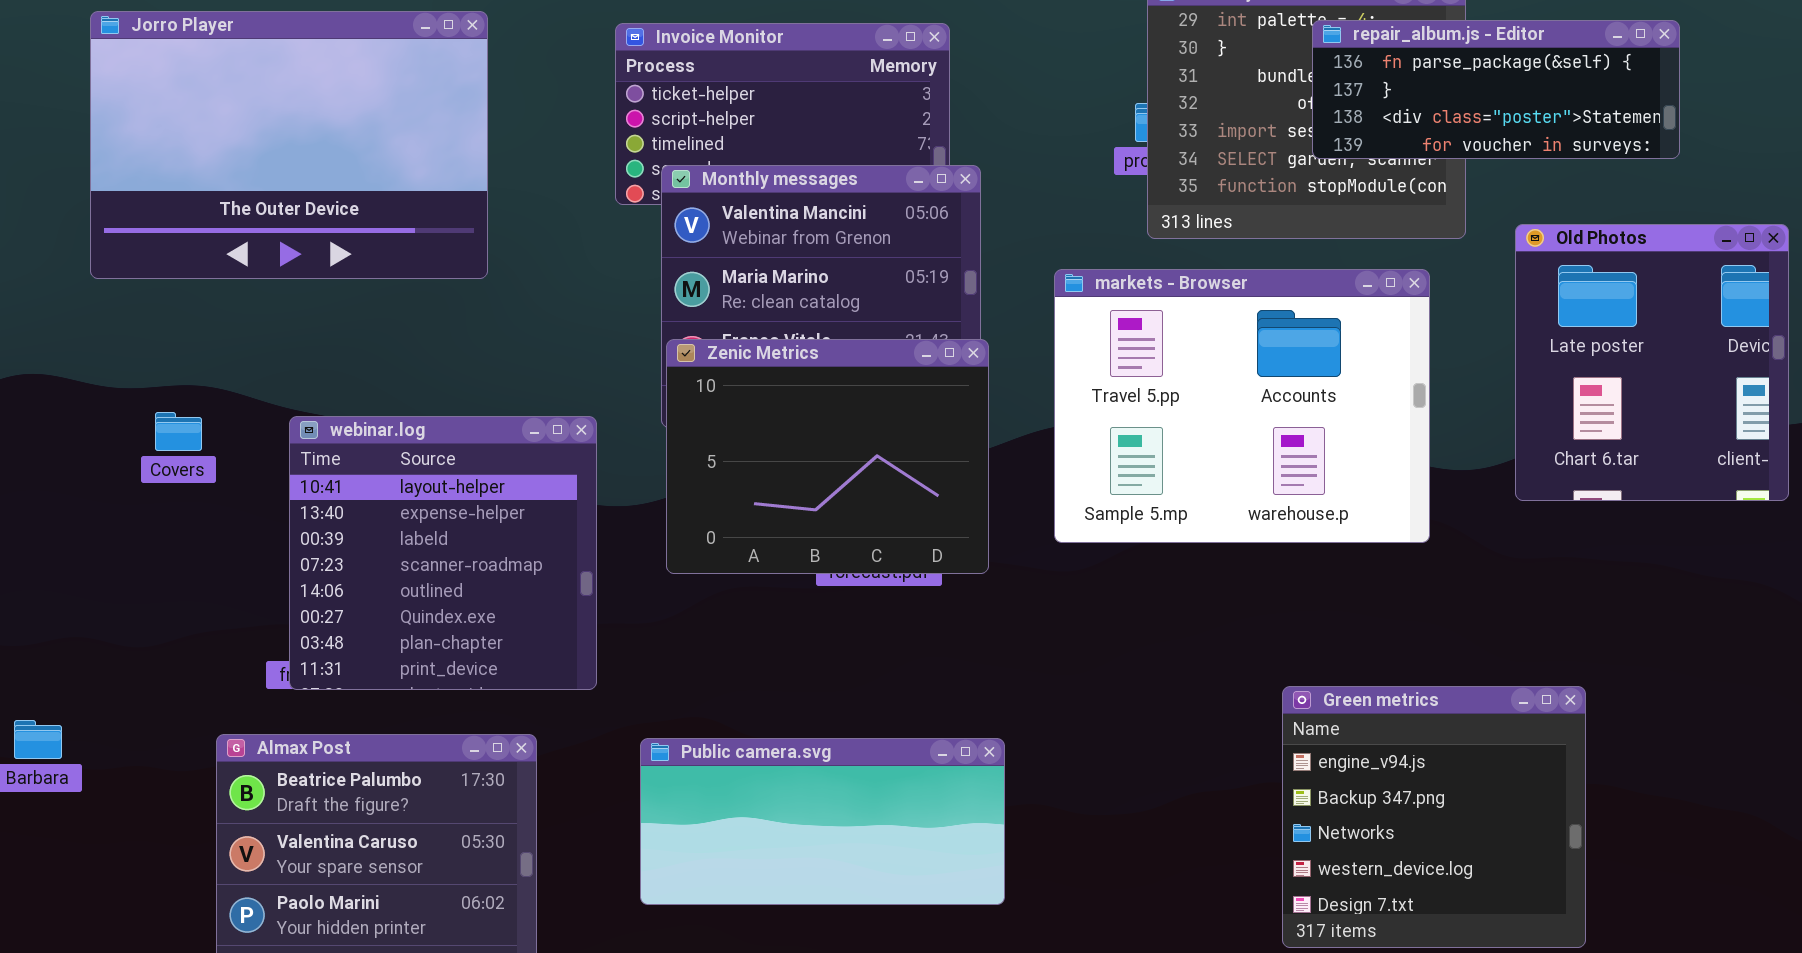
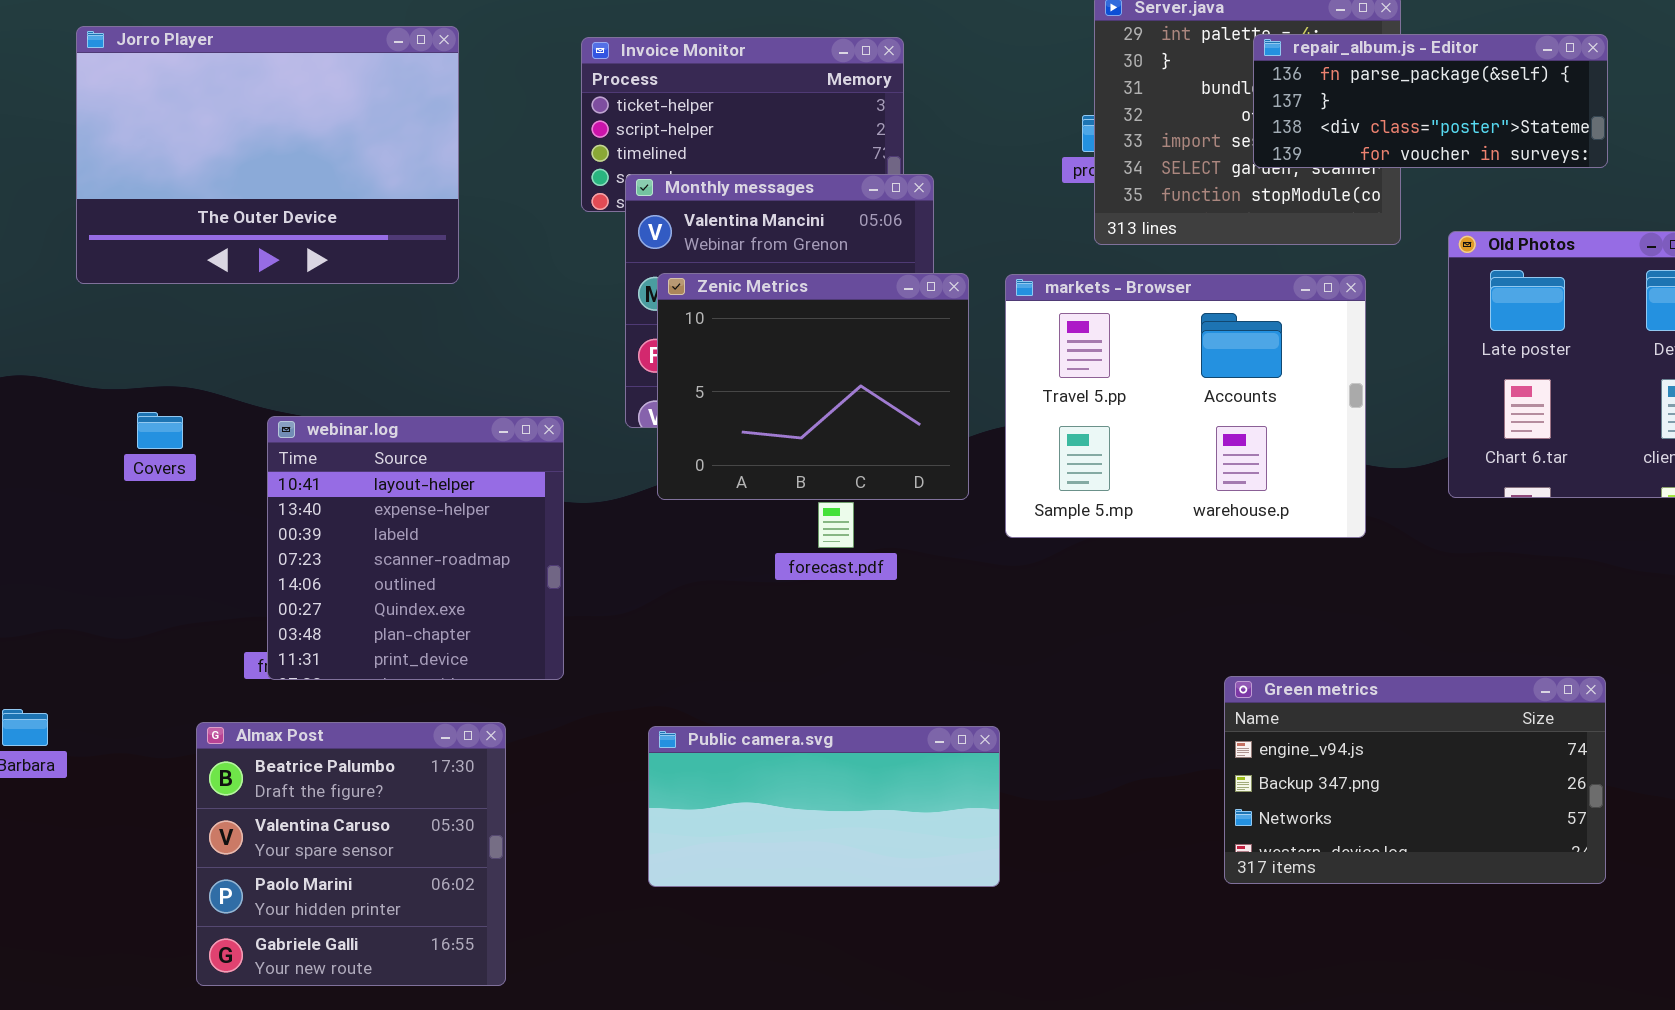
Zenic Metrics: [666,339,989,574] -> [657,273,969,500], moved
Green metrics: [1282,686,1586,948] -> [1224,676,1606,884], resized
Public camera.svg: [640,738,1005,905] -> [648,726,1000,887], moved

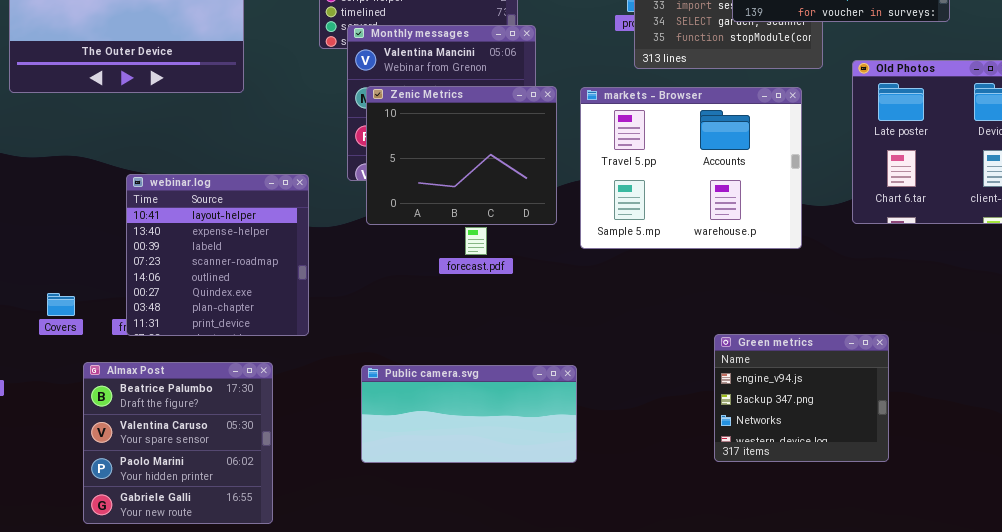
Covers: [137,412,183,449] -> [47,293,75,316], moved
Green metrics: [1224,676,1606,884] -> [714,334,889,462], resized

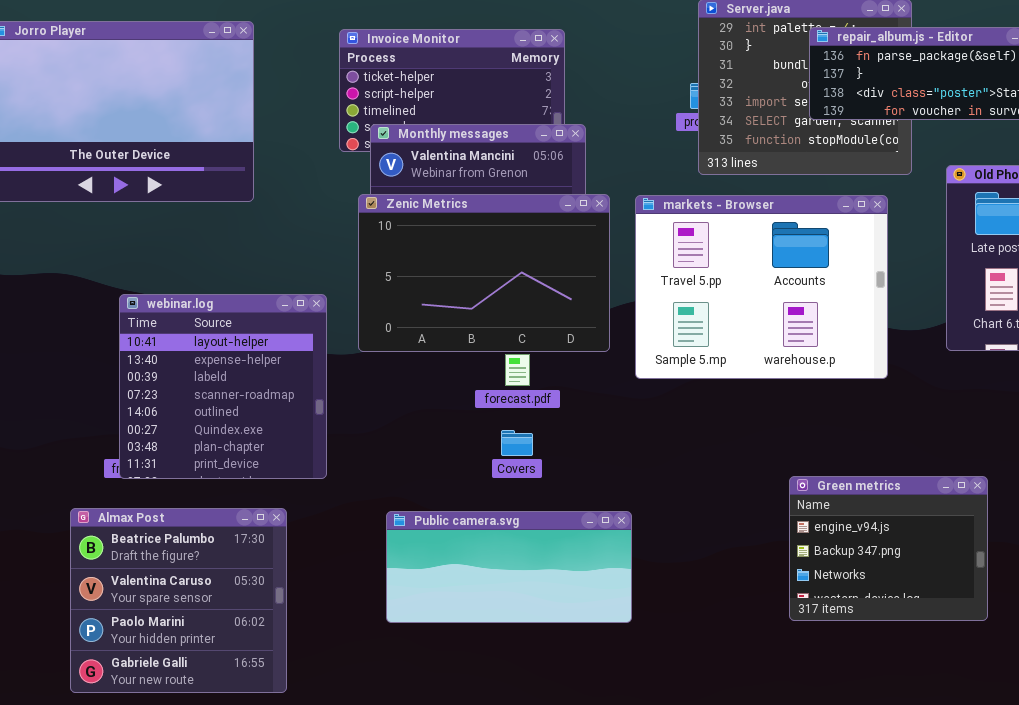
Zenic Metrics: [366,86,557,225] -> [358,194,610,352], resized
Covers: [47,293,75,316] -> [501,430,533,456], moved

